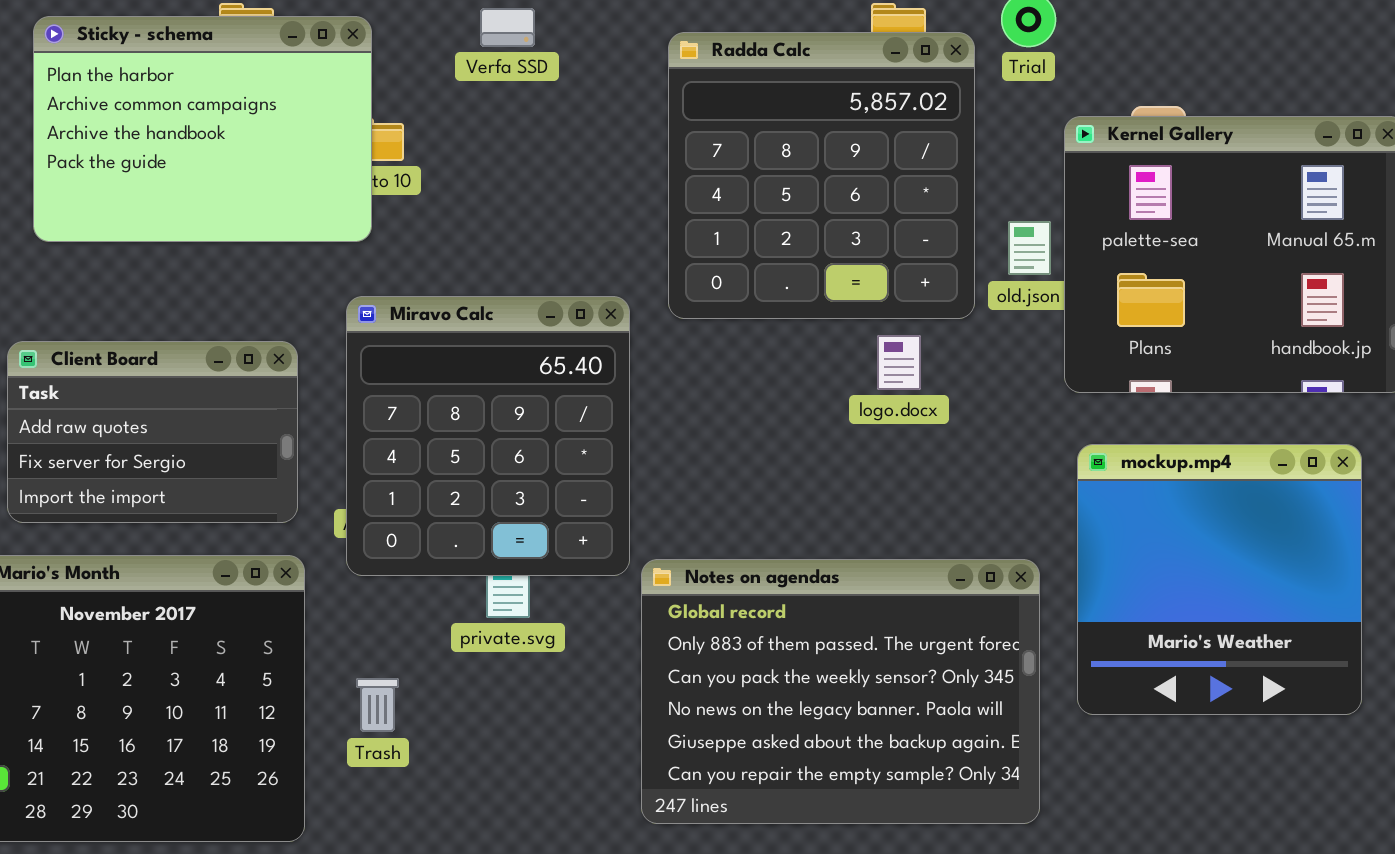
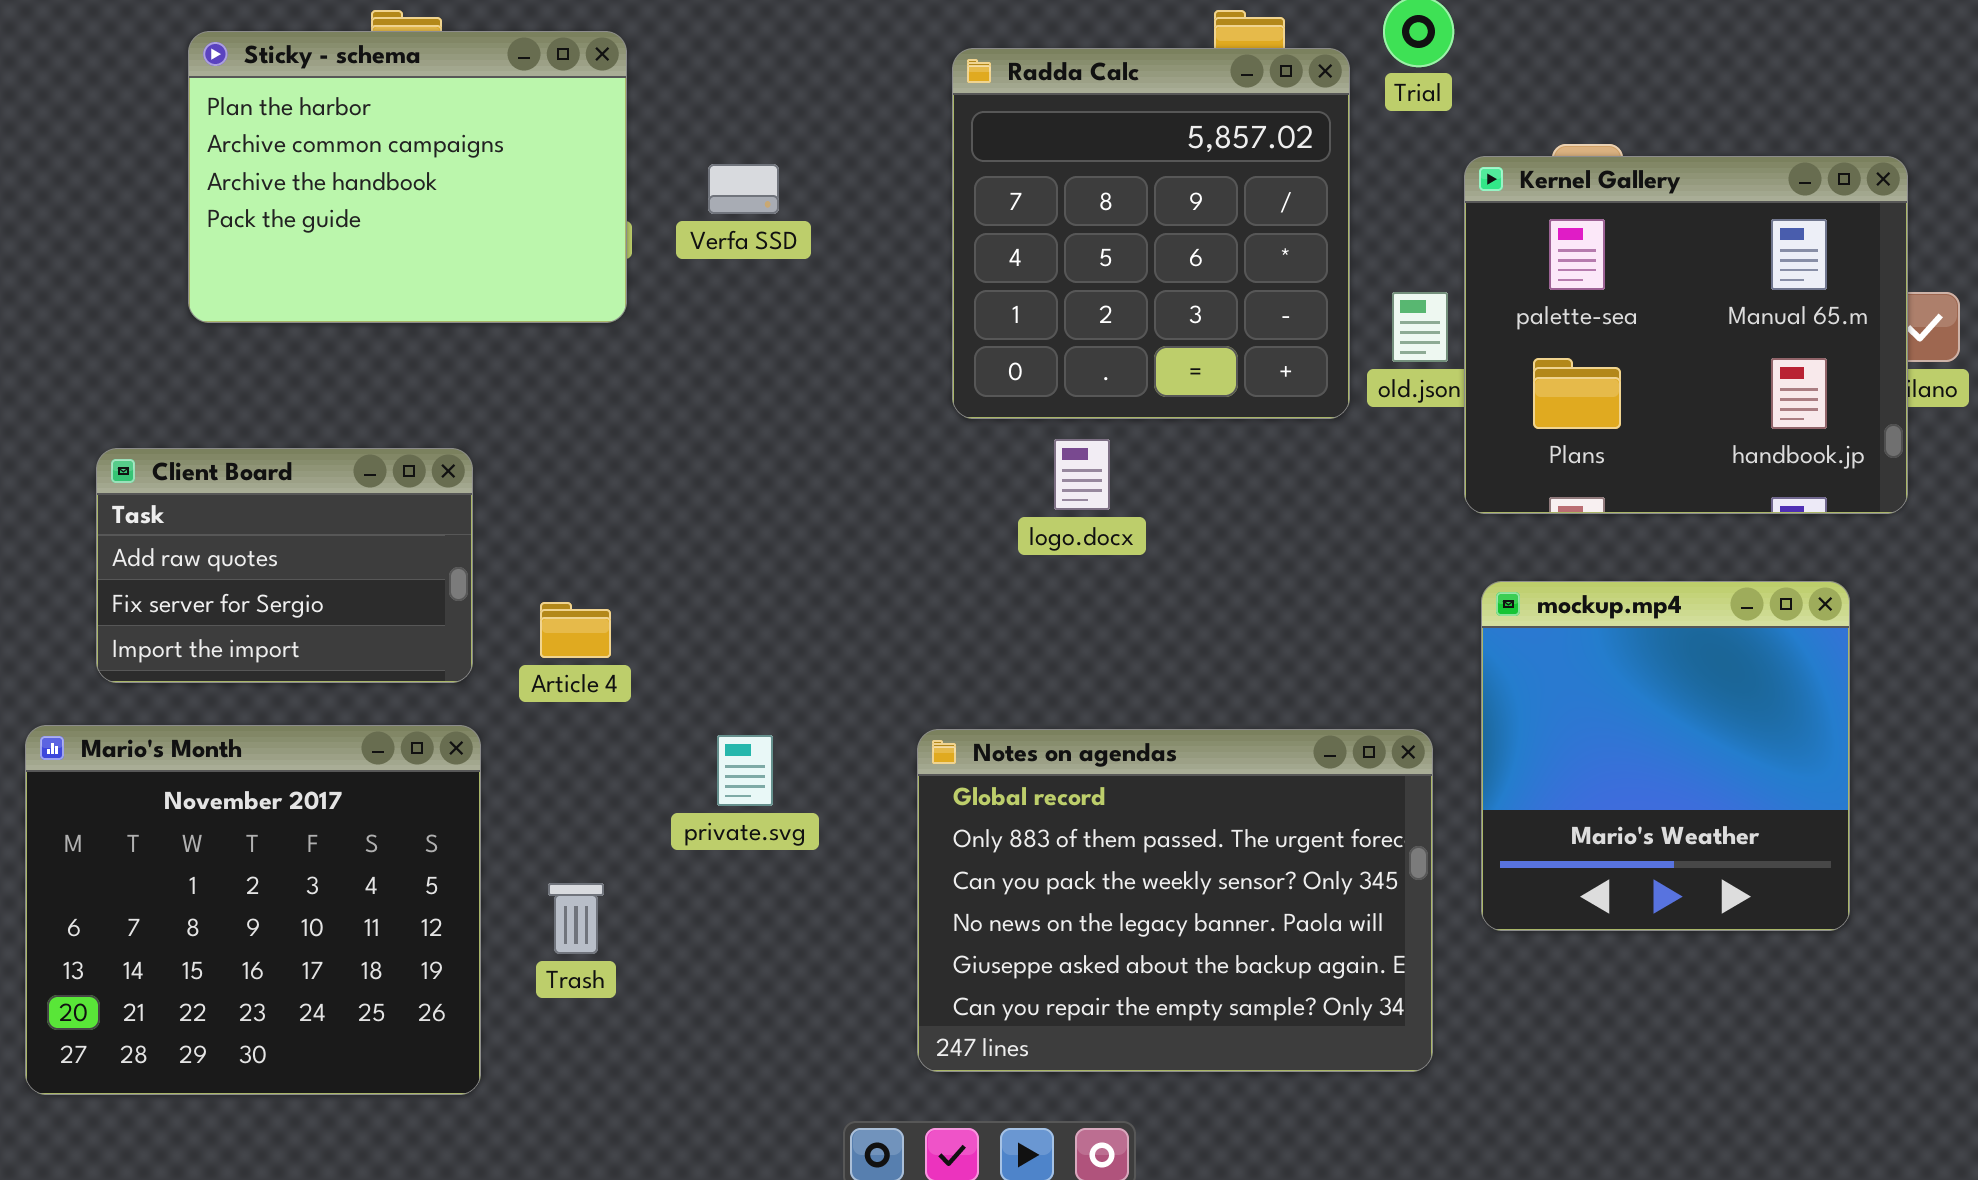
Verfa SSD: [480,8,535,47] -> [708,164,779,214], moved
Sticky - schema: [33,16,372,242] -> [188,31,627,323], moved
Miravo Calc: [346,296,630,576] -> none, closed
logo.docx: [877,335,921,390] -> [1054,439,1110,510], moved

